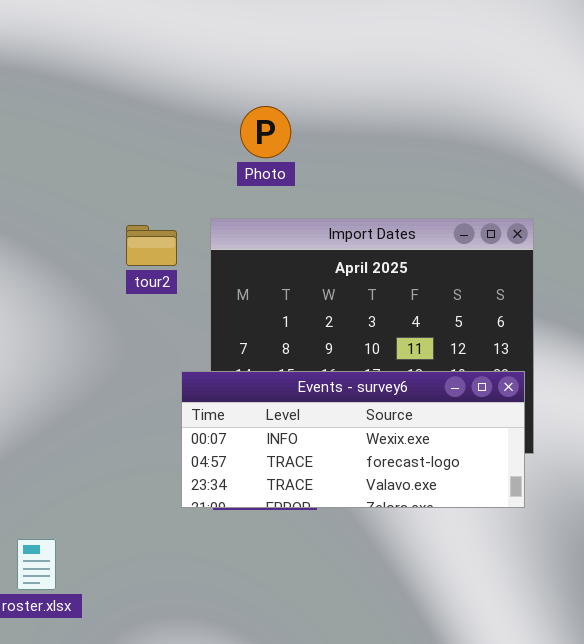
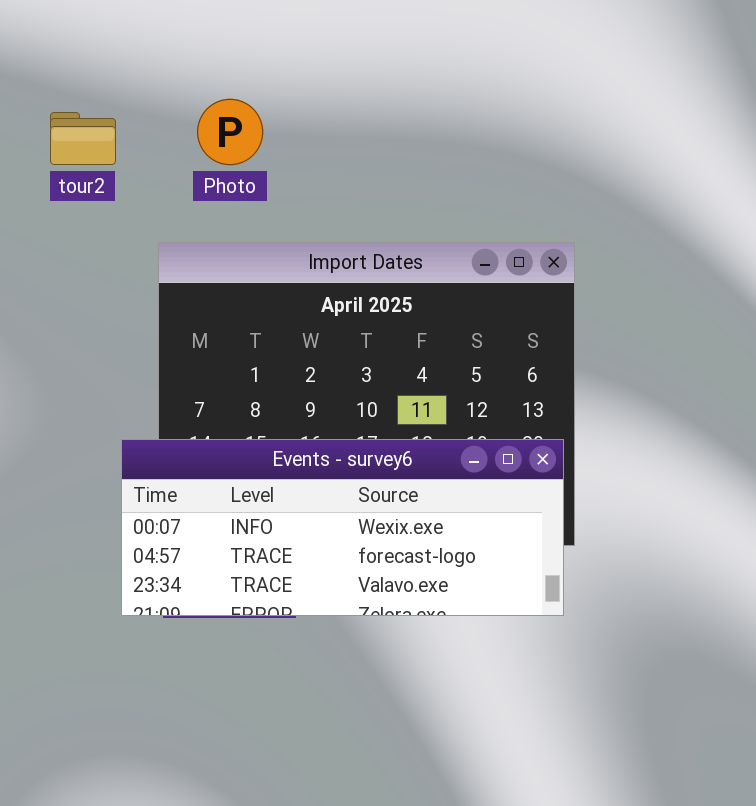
tour2: [126,225,177,266] -> [50,112,116,165], moved

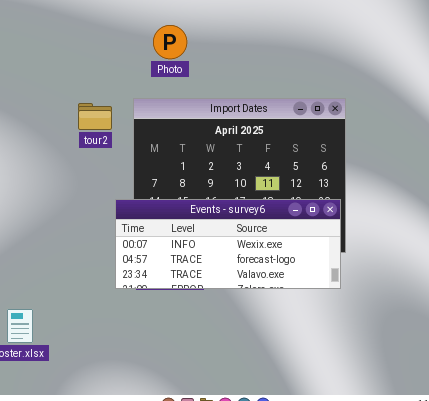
tour2: [50,112,116,165] -> [78,103,112,130], moved

